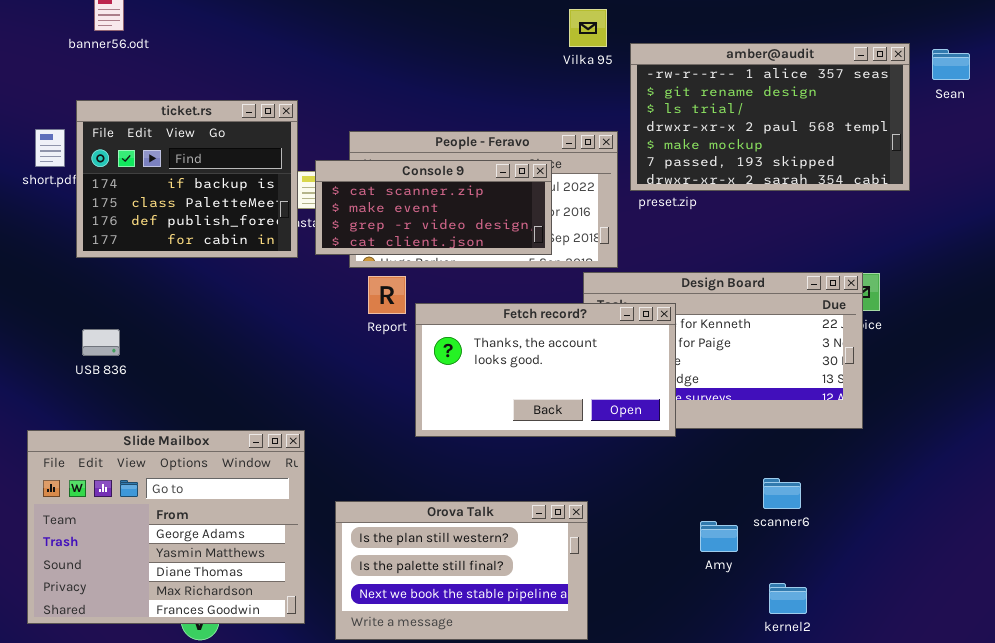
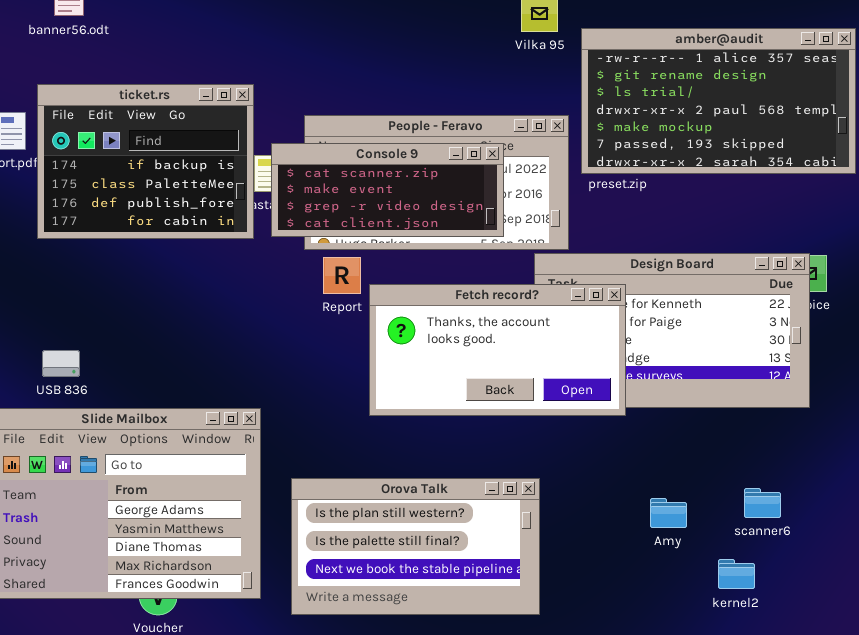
USB 836: [82,329,120,356] -> [42,350,80,377], moved
scanner6: [763,478,801,509] -> [744,488,781,518], moved

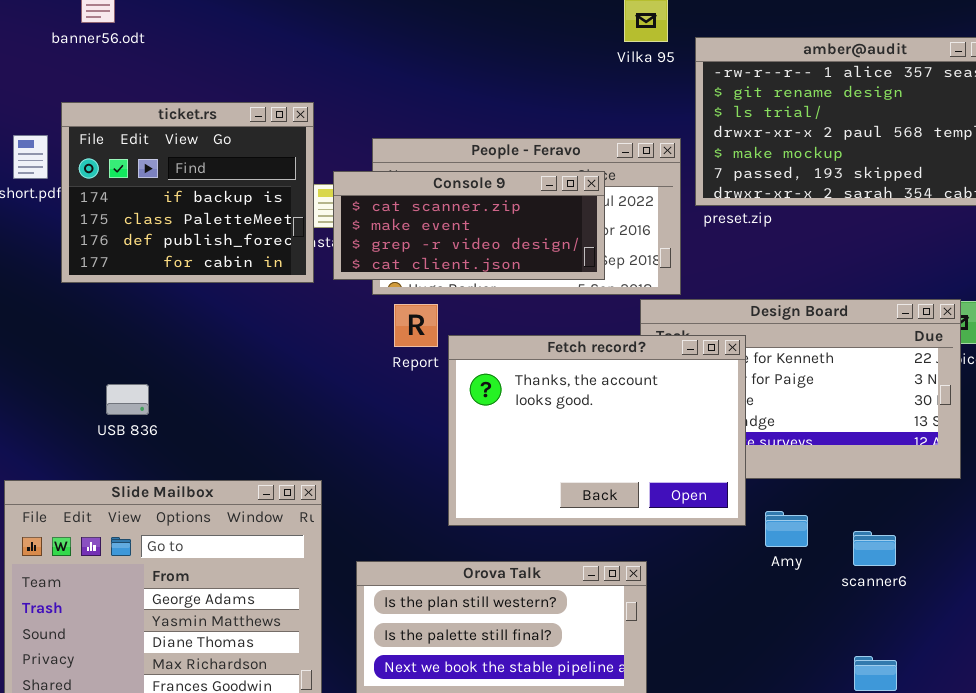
Fetch record?: [369,284,626,416] -> [448,335,746,526], resized
USB 836: [42,350,80,377] -> [106,384,149,415], moved
scanner6: [744,488,781,518] -> [853,531,896,566], moved
Amy: [650,498,687,528] -> [765,511,808,547], moved

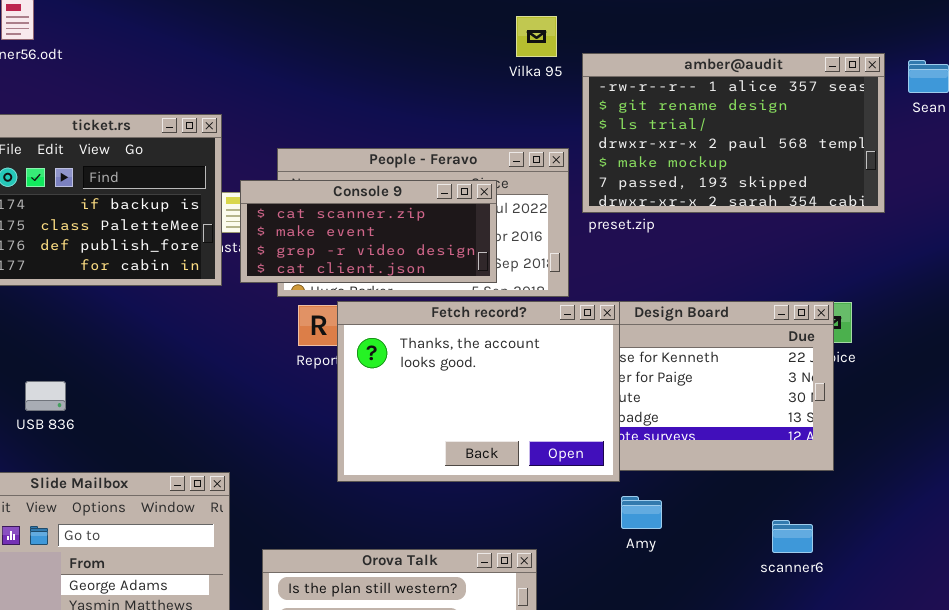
Fetch record?: [448,335,746,526] -> [337,301,620,482], moved
Amy: [765,511,808,547] -> [621,496,662,529], moved
scanner6: [853,531,896,566] -> [772,520,813,553], moved

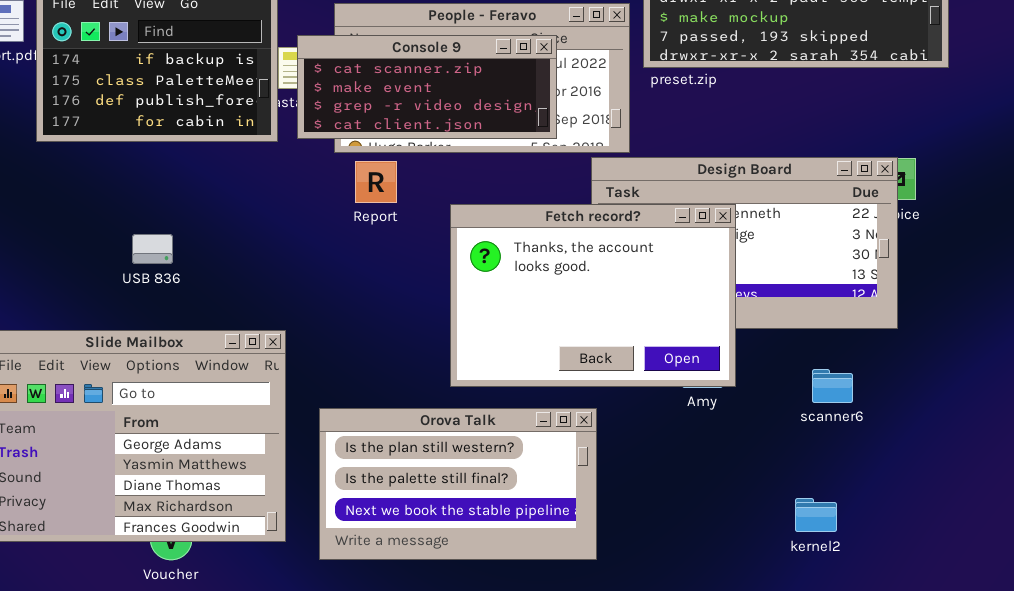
Fetch record?: [337,301,620,482] -> [450,204,736,387], moved
USB 836: [25,381,66,411] -> [132,234,173,264], moved
scanner6: [772,520,813,553] -> [812,369,853,403], moved

